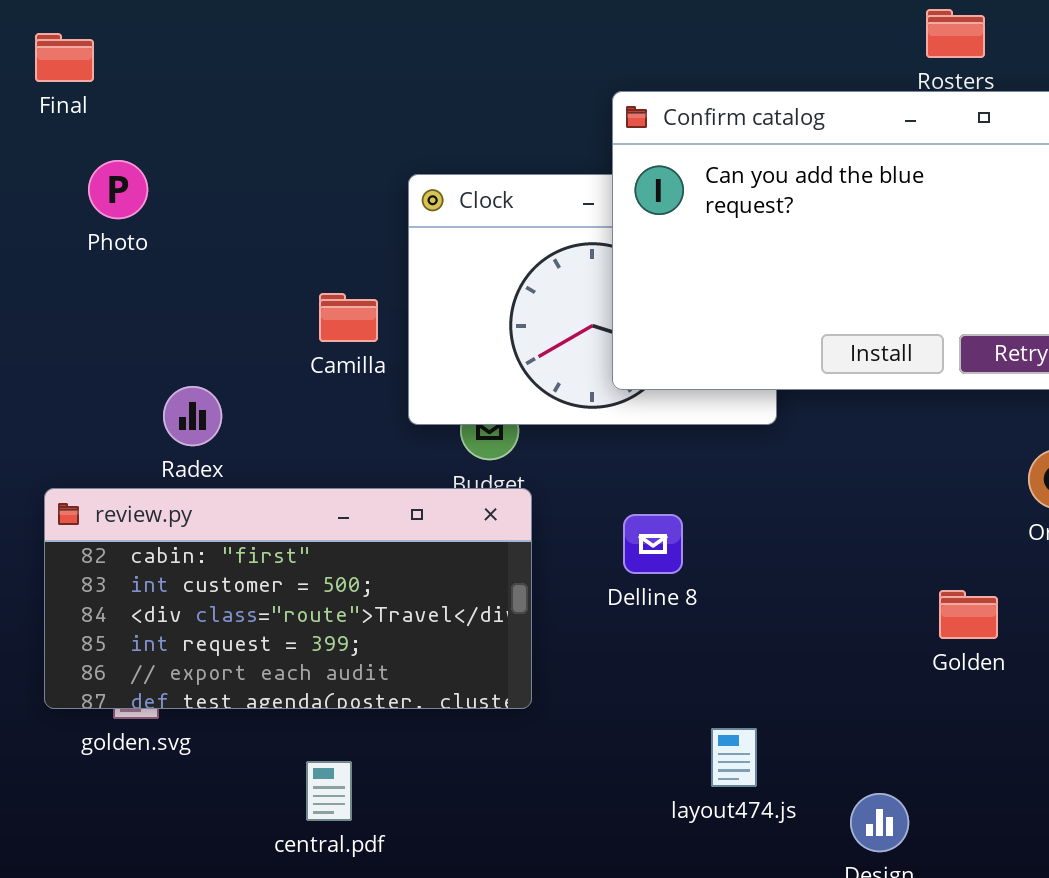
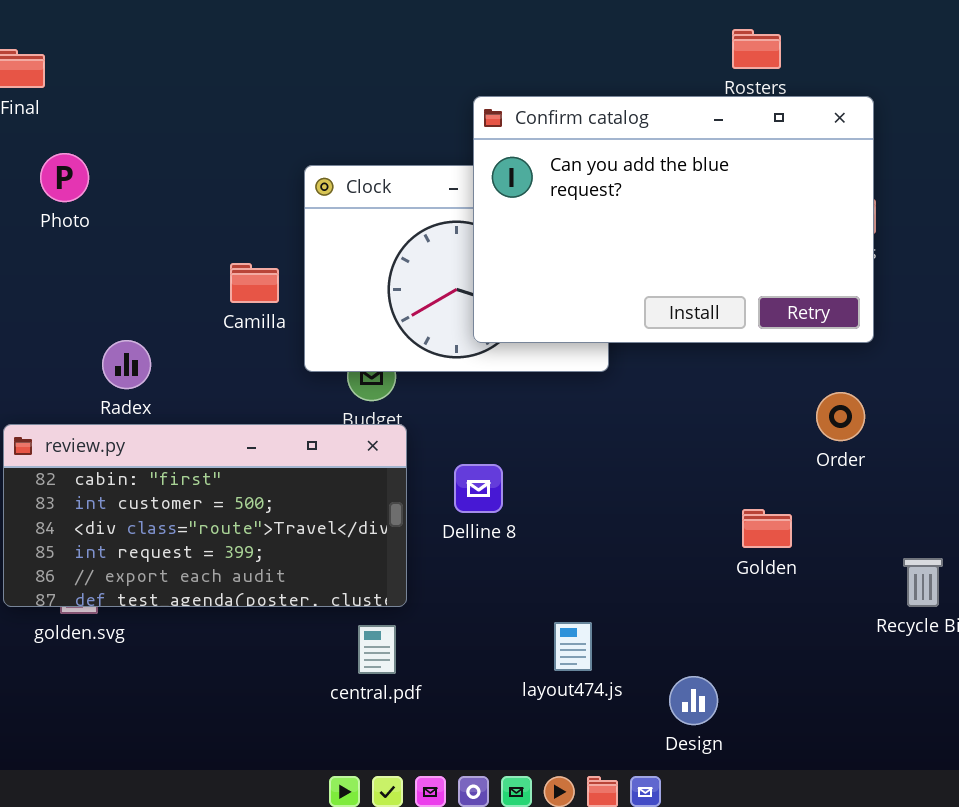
Delline 8: [623,514,683,574] -> [454,464,503,513], moved
central.pdf: [306,761,352,821] -> [358,625,396,674], moved

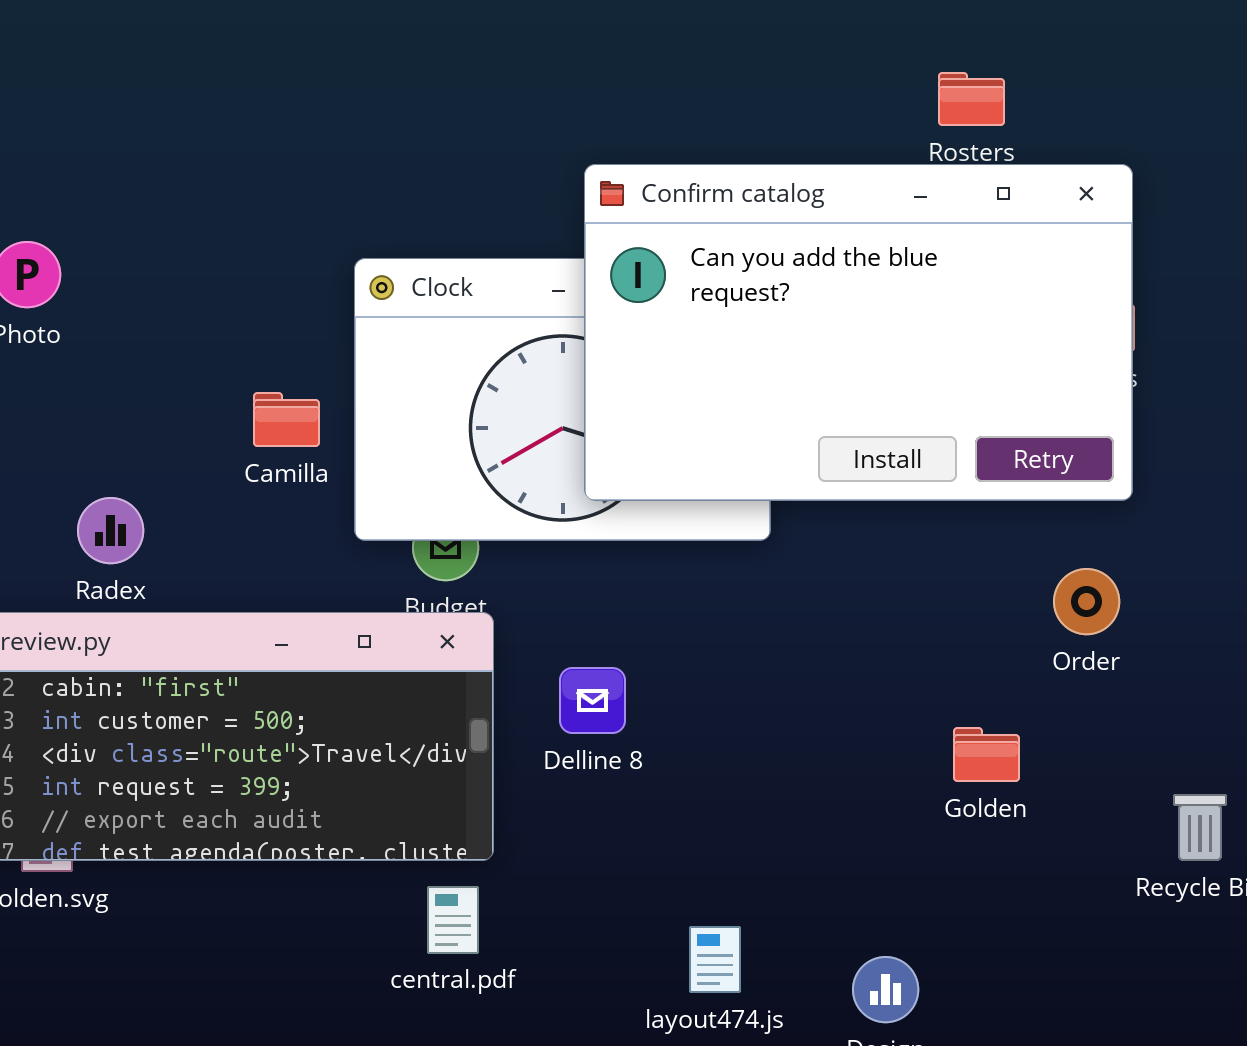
layout474.js: [554,622,592,671] -> [689,926,741,993], moved

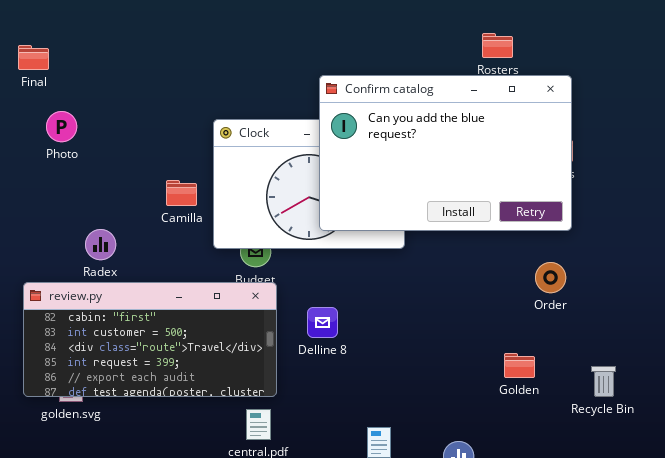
Golden: [953,727,1020,782] -> [504,353,535,378], moved

